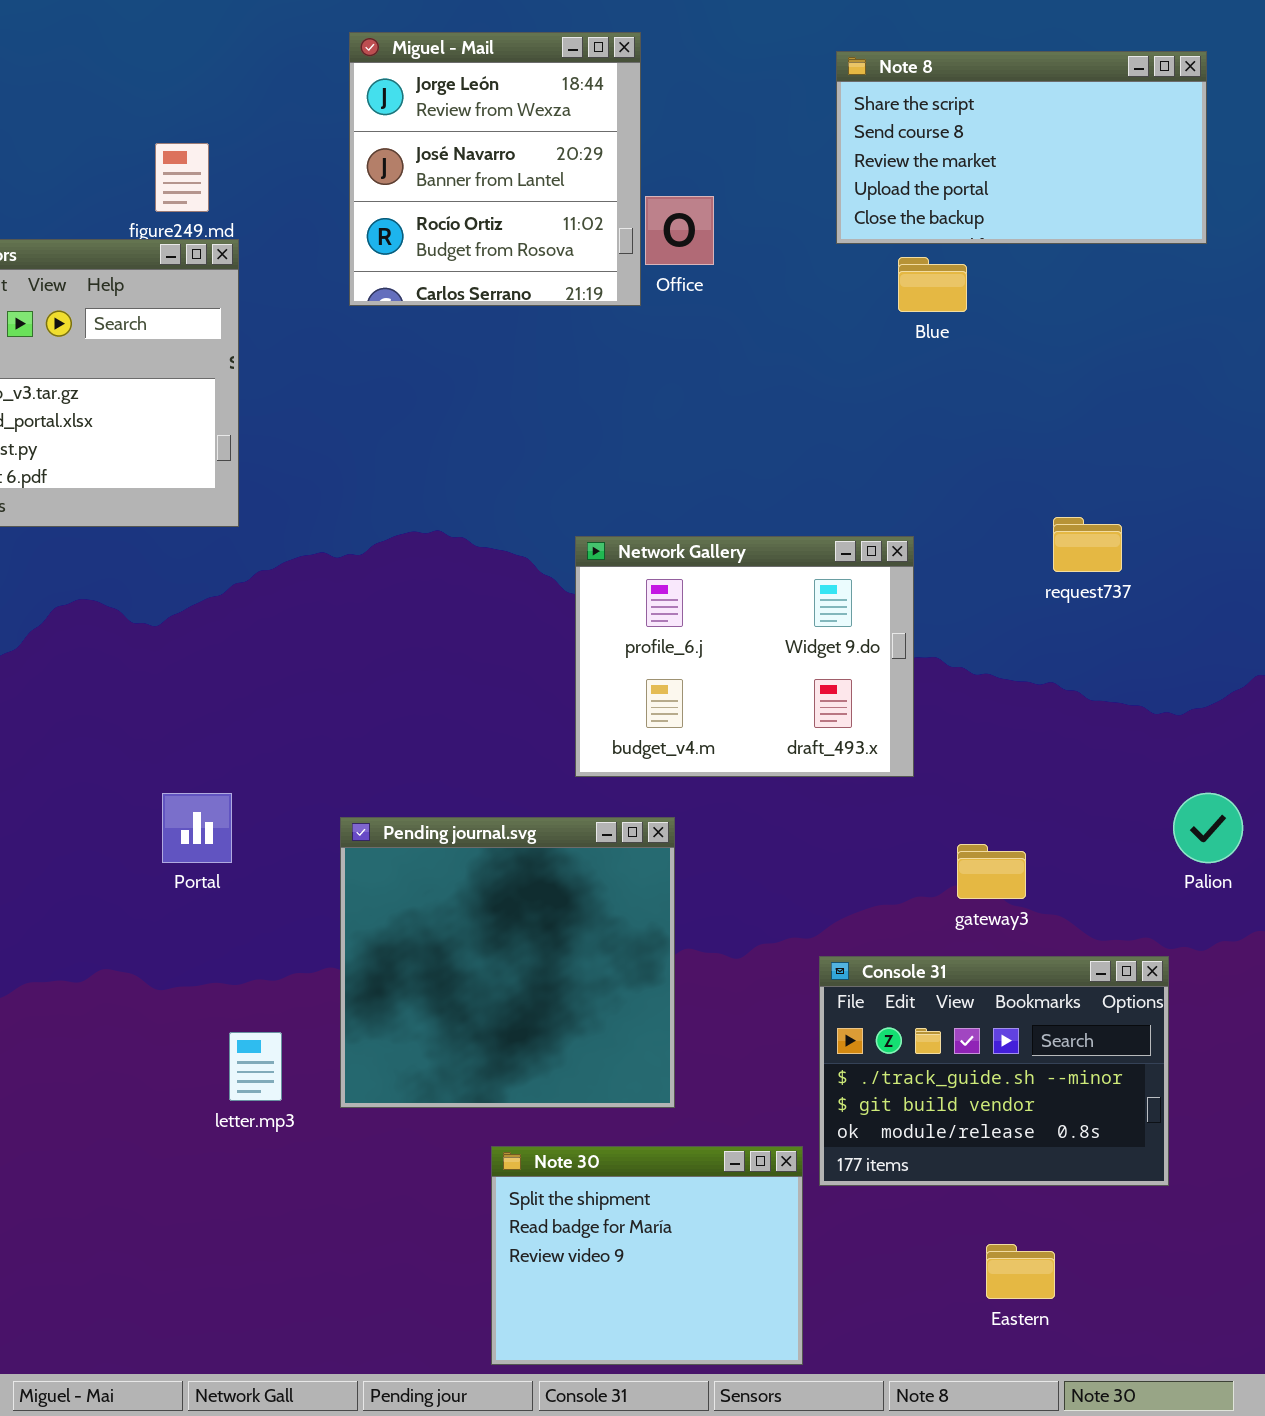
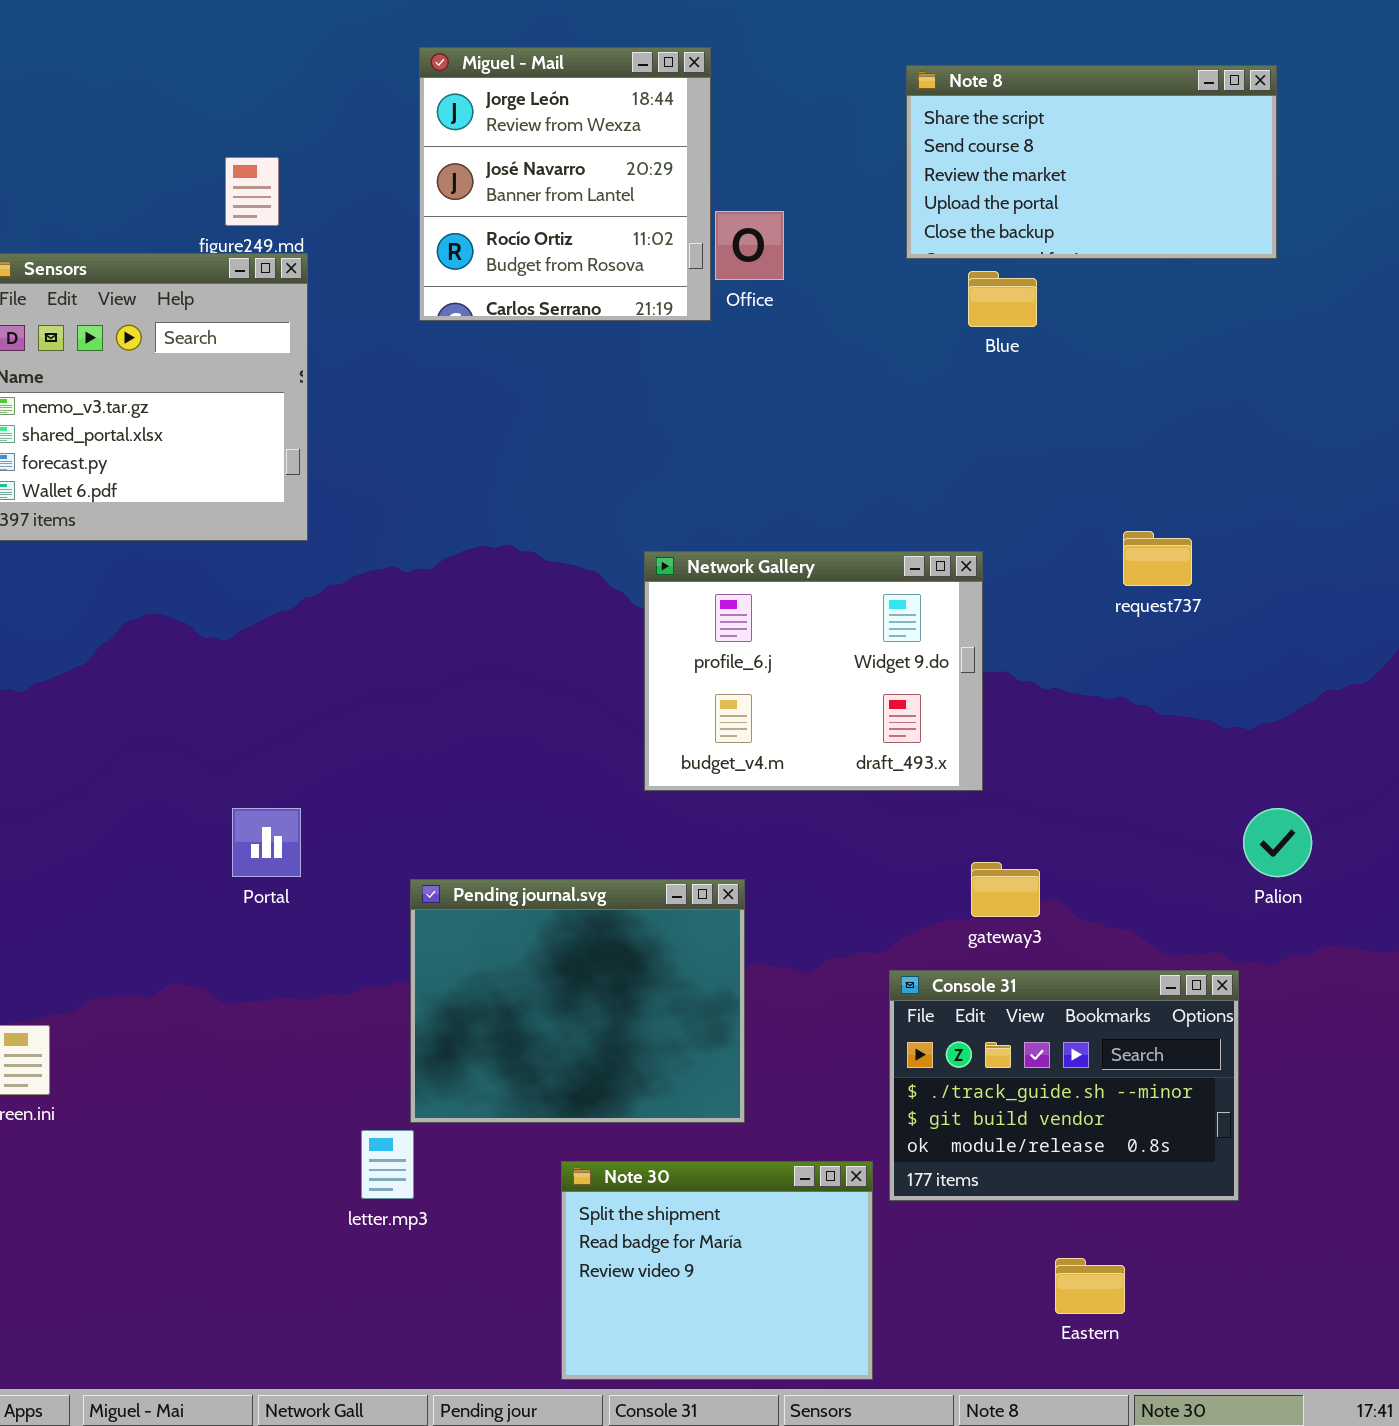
Pending journal.svg: [340,817,675,1108] -> [410,879,745,1123], resized
gateway3: [957,844,1026,899] -> [971,862,1040,917], moved
letter.mp3: [229,1032,282,1101] -> [361,1130,414,1199], moved

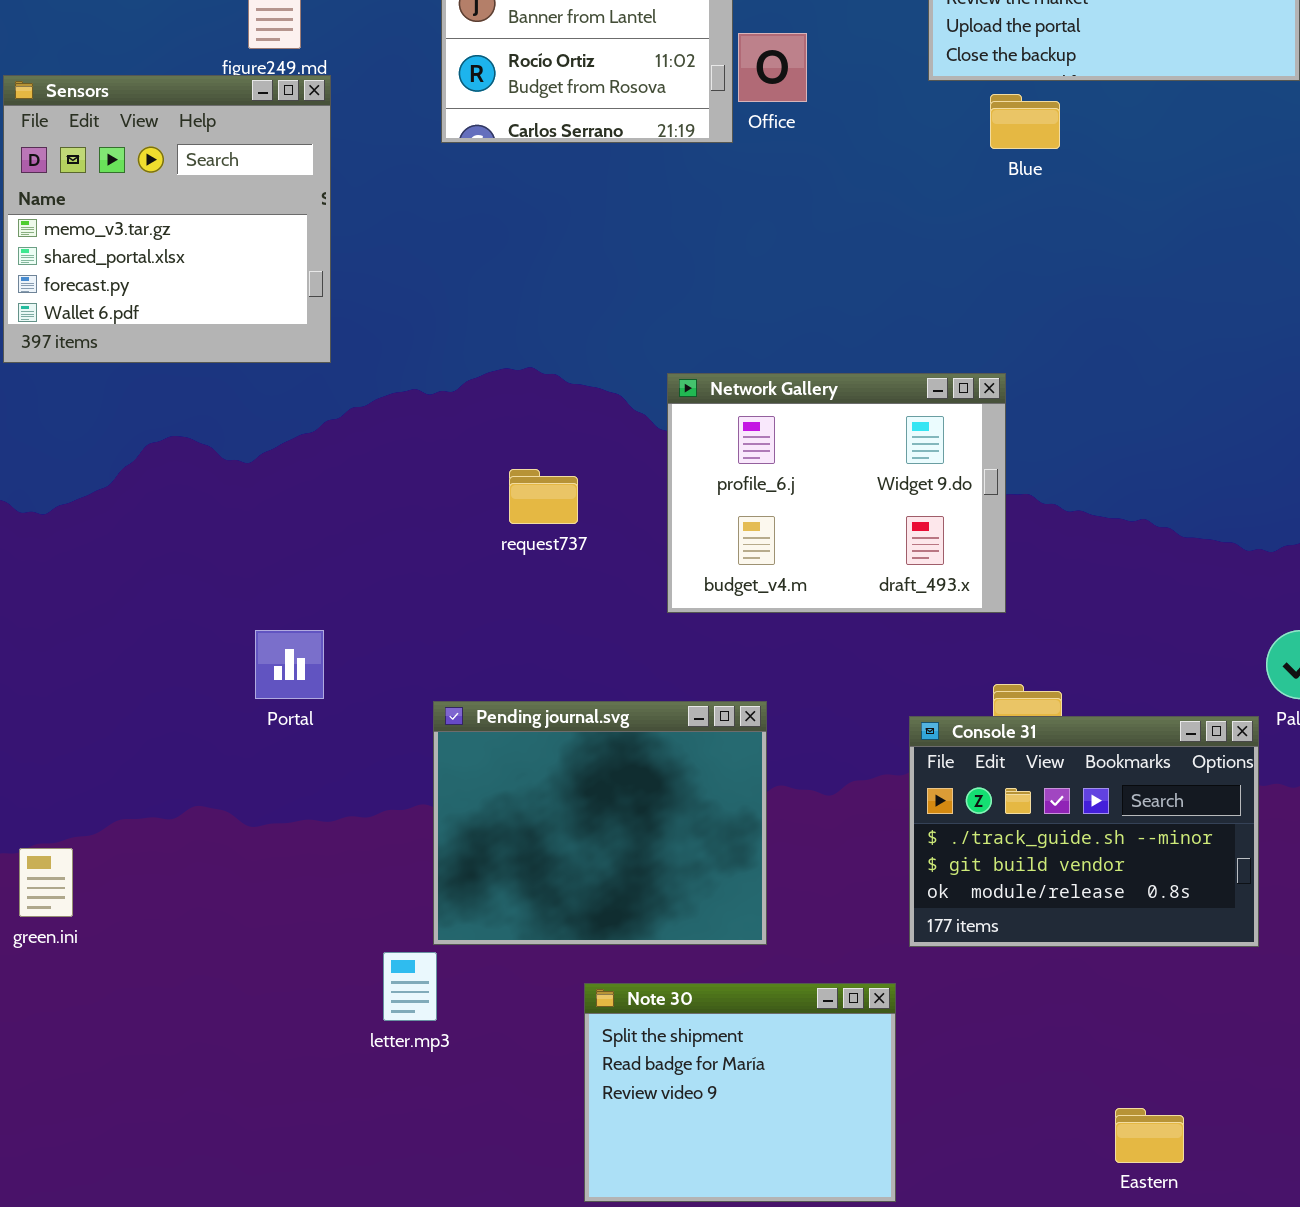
request737: [1123,531,1192,586] -> [509,469,578,524], moved
Console 31: [889,970,1239,1201] -> [909,716,1259,947], moved
Eastern: [1055,1258,1125,1314] -> [1115,1108,1184,1163], moved

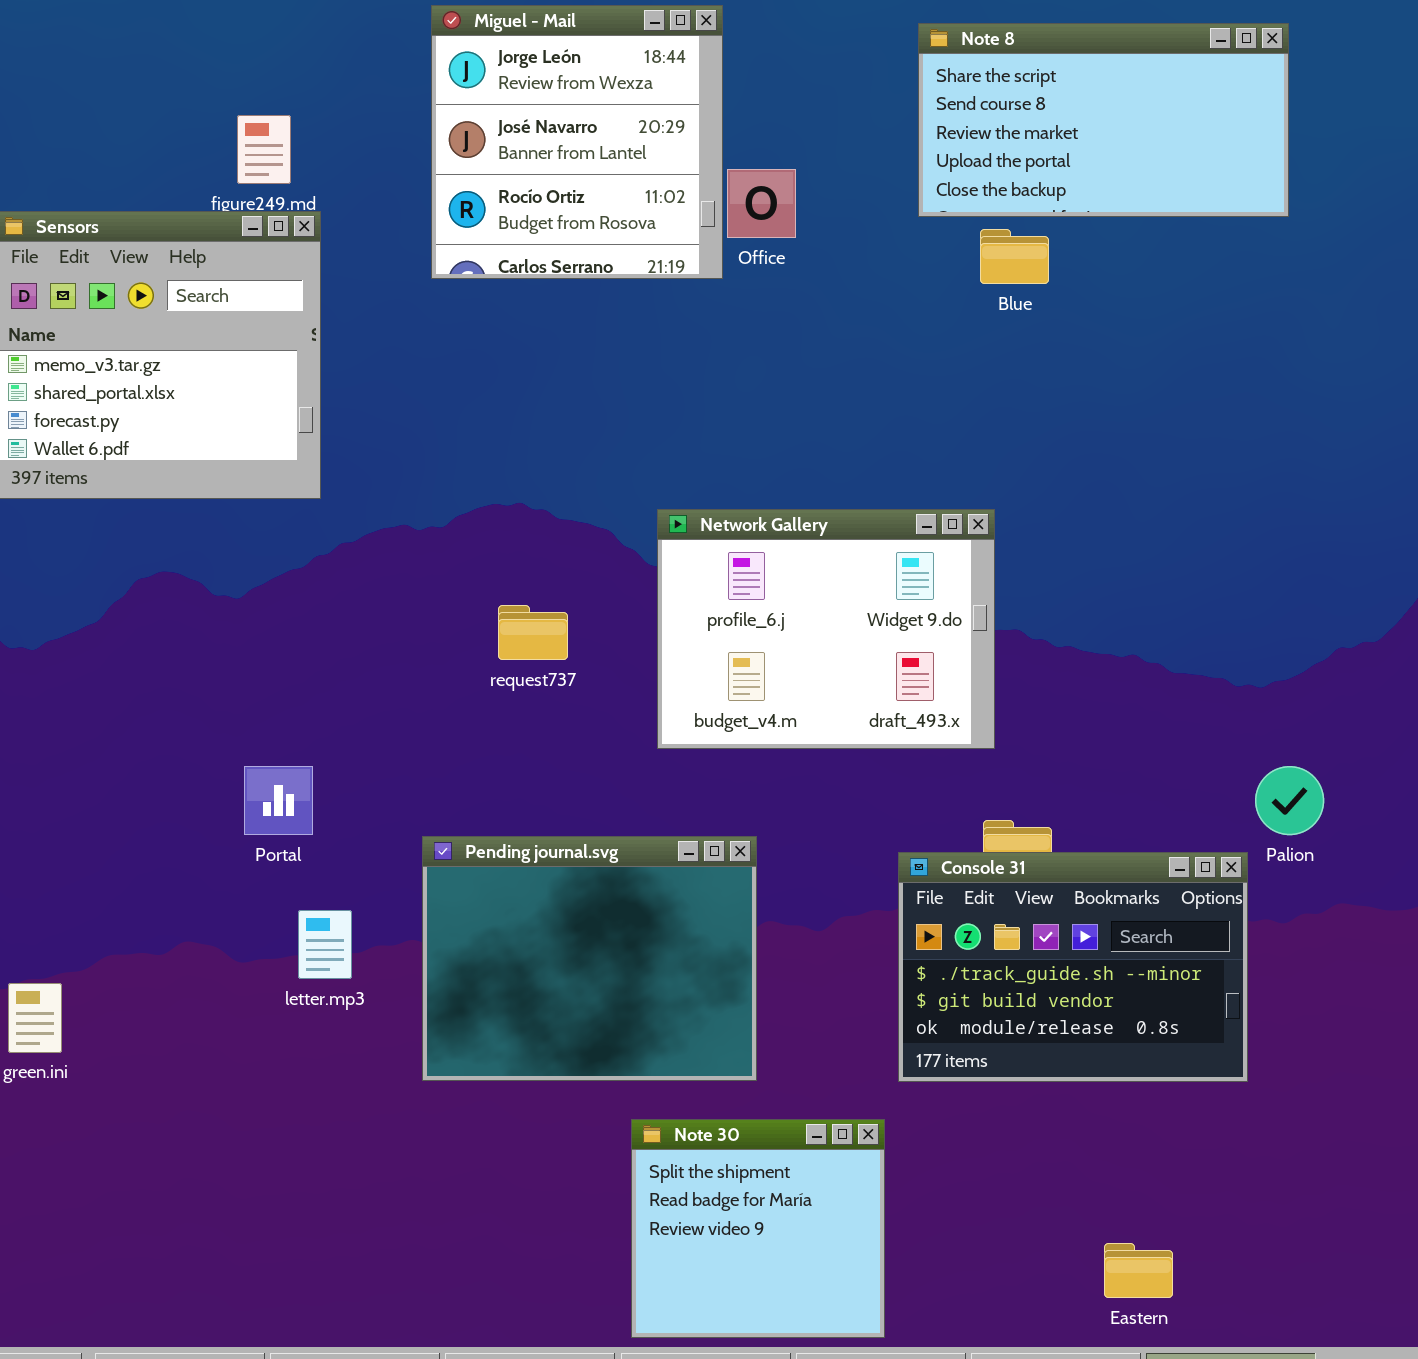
letter.mp3: [383,952,437,1021] -> [298,910,352,979], moved
Note 30: [584,983,896,1202] -> [631,1119,885,1338], resized

